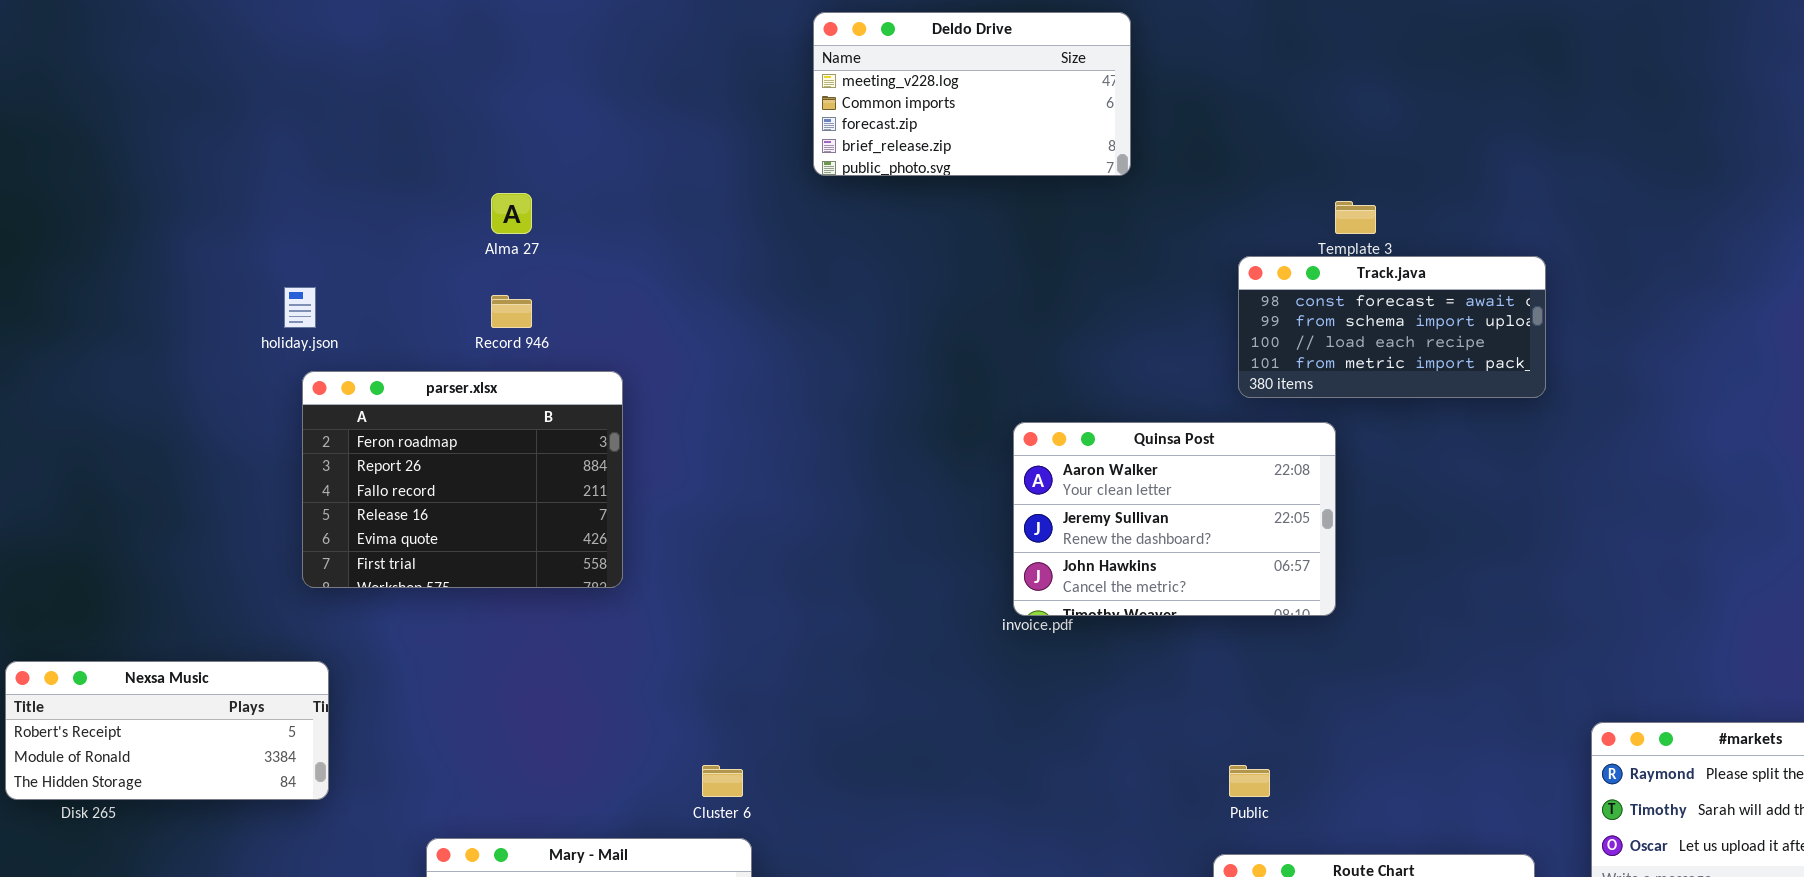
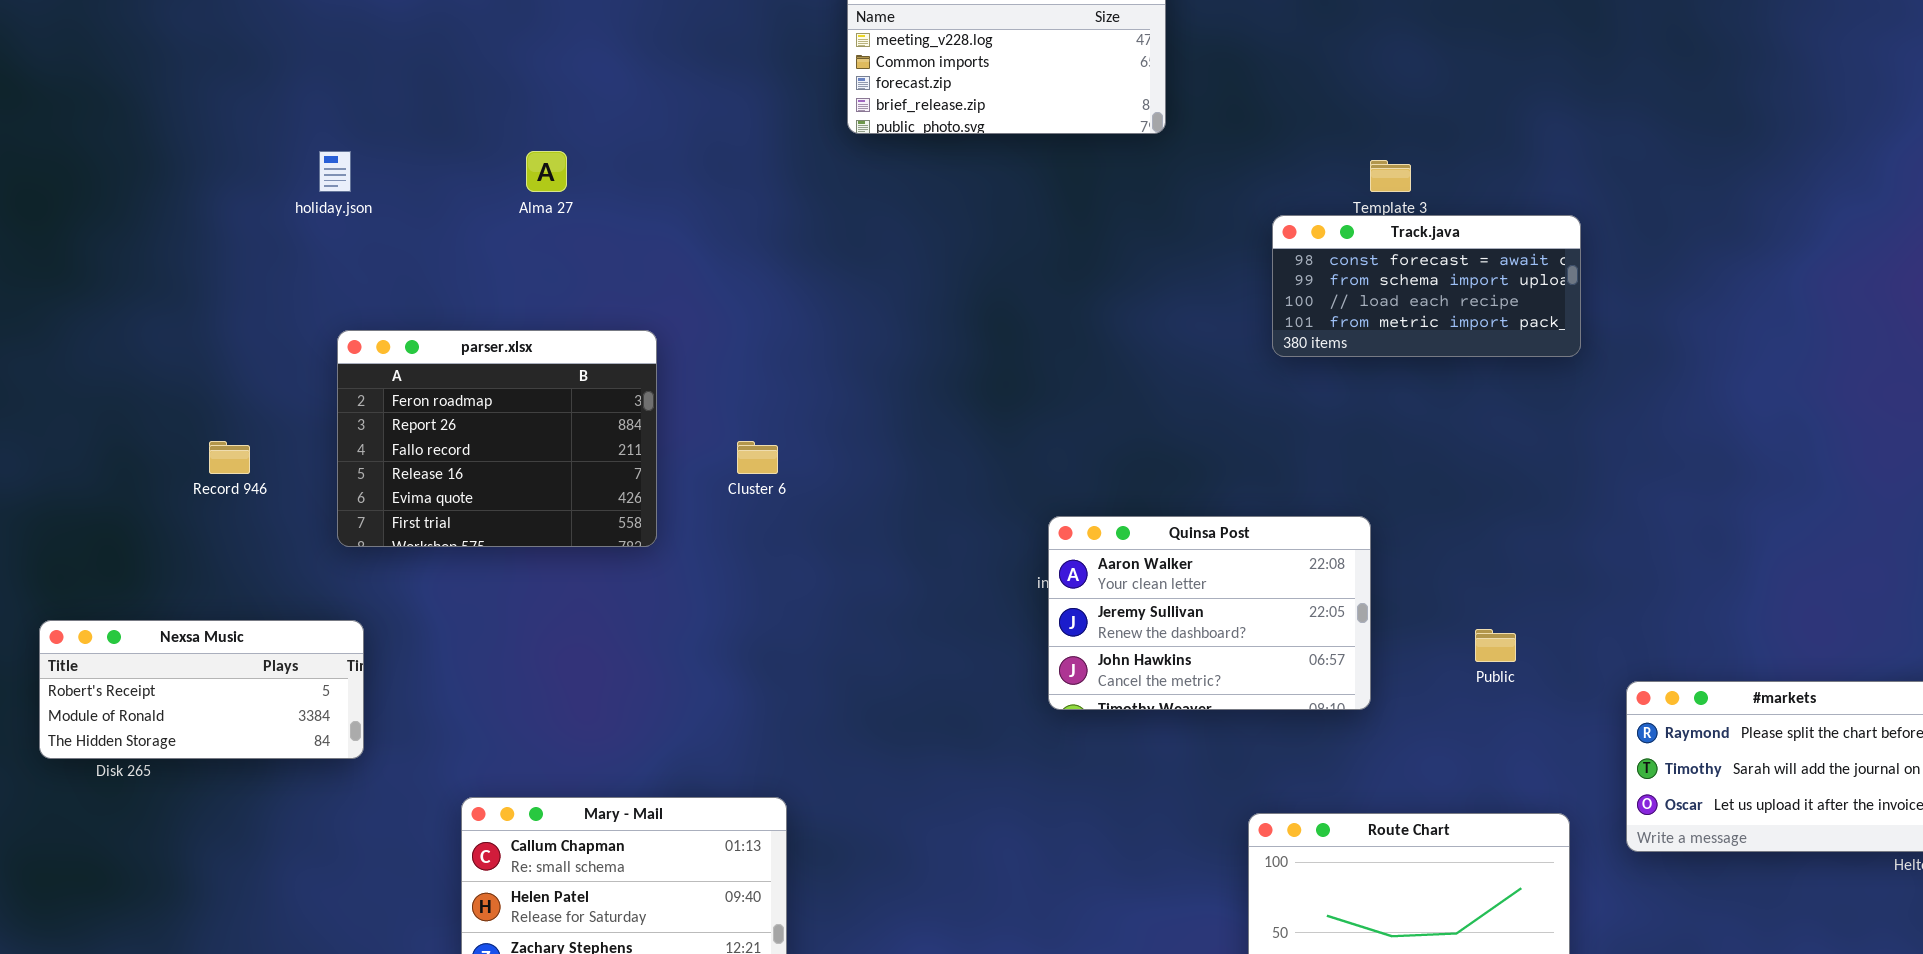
holiday.json: [284,287,316,328] -> [319,151,351,192], moved
Record 946: [491,295,532,328] -> [209,441,250,474], moved
Quinsa Post: [1013,422,1336,616] -> [1048,516,1371,710], moved
Cluster 6: [702,765,743,797] -> [737,441,778,474], moved
Public: [1229,765,1270,797] -> [1475,629,1516,662], moved

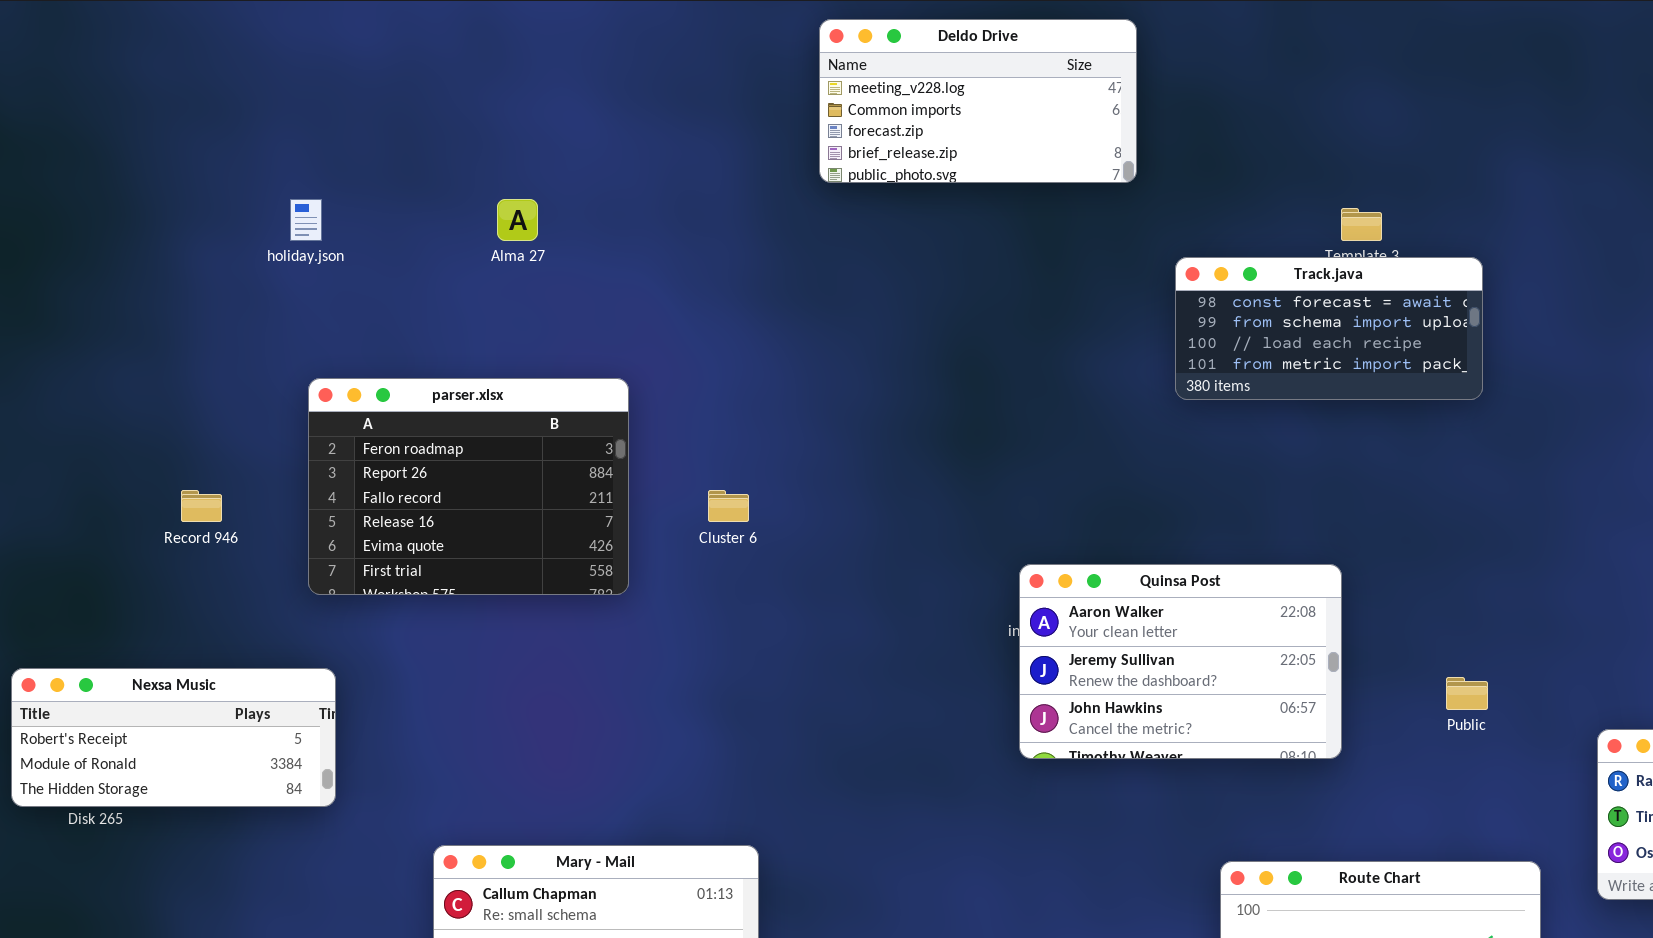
Track.java: [1272,215,1581,357] -> [1175,257,1483,400], moved

